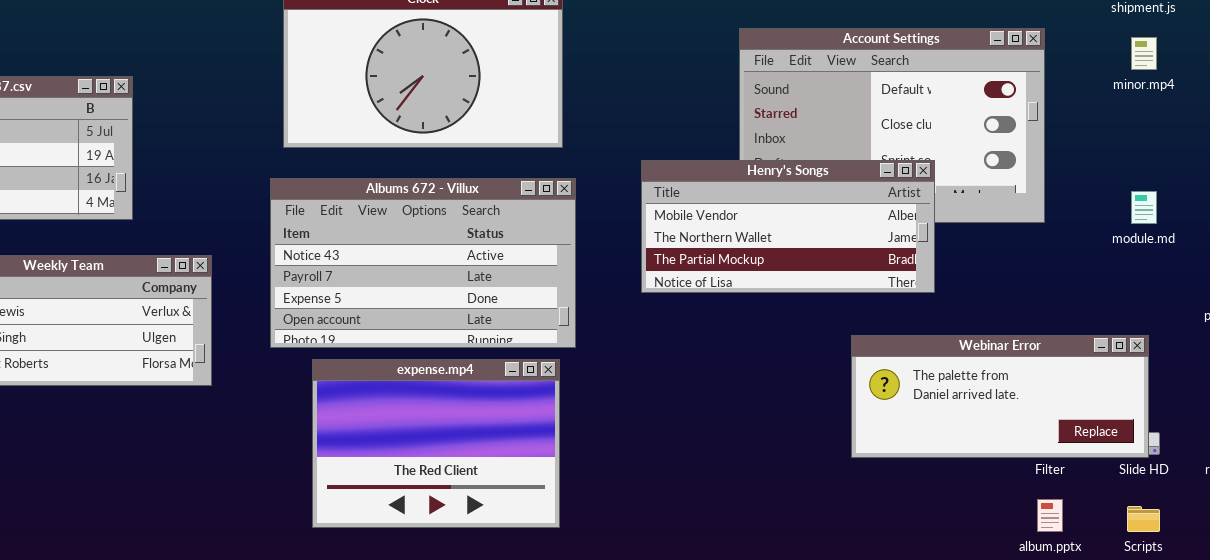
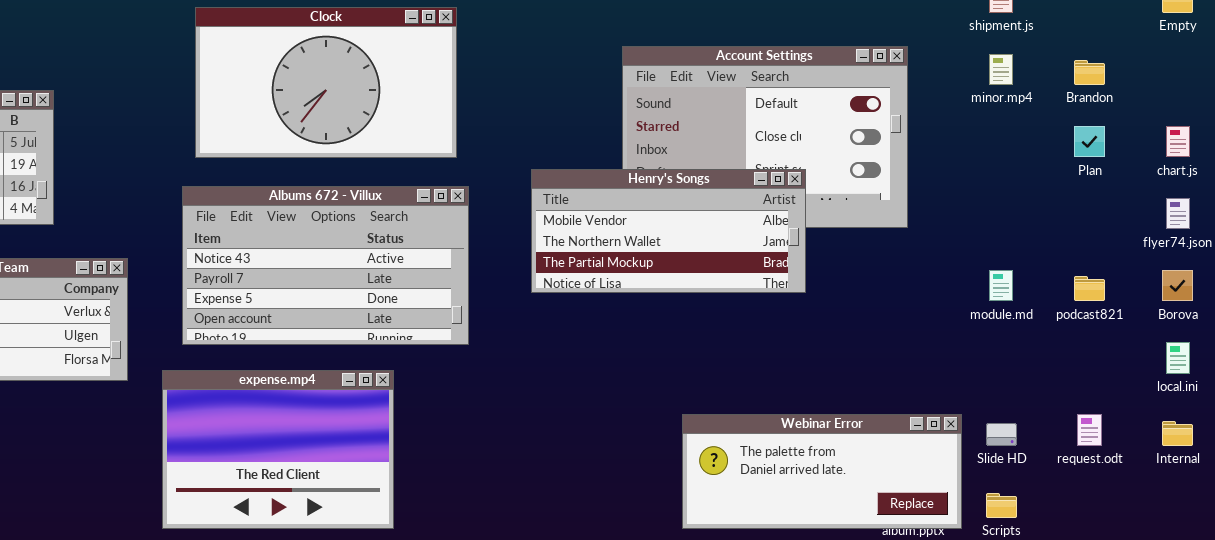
module.md: [1131,191,1157,224] -> [989,270,1013,301], moved
Webinar Error: [851,335,1149,458] -> [682,414,962,529], moved
expense.mp4: [312,359,560,528] -> [162,370,394,529], moved

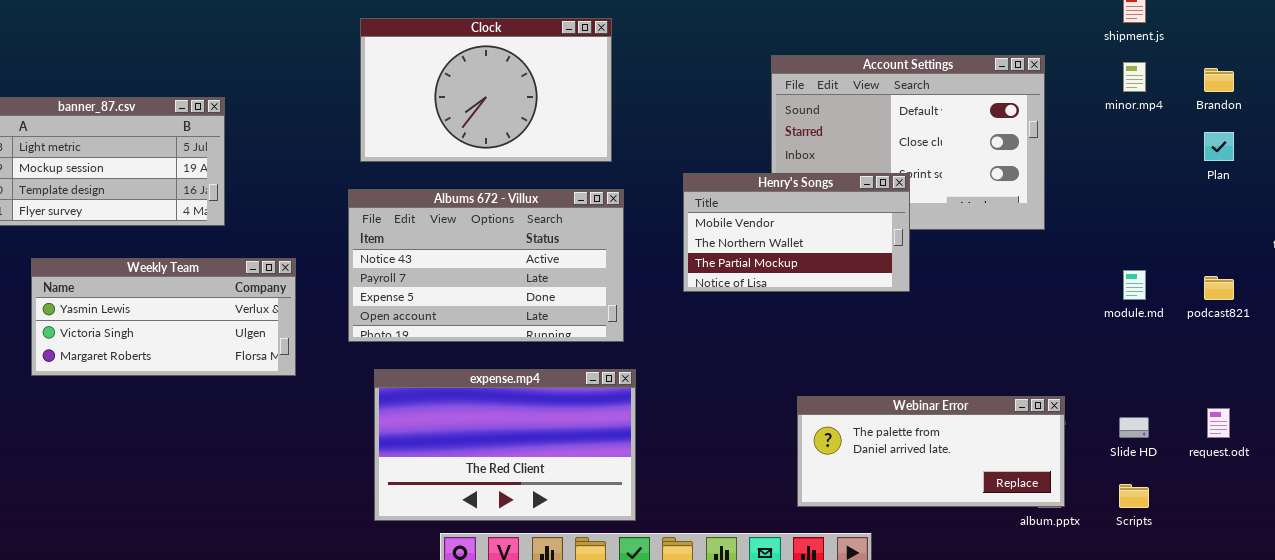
Henry's Songs: [531,169,806,293] -> [683,173,910,292], resized
expense.mp4: [162,370,394,529] -> [374,369,636,521], moved, resized
Webinar Error: [682,414,962,529] -> [797,396,1065,507], moved

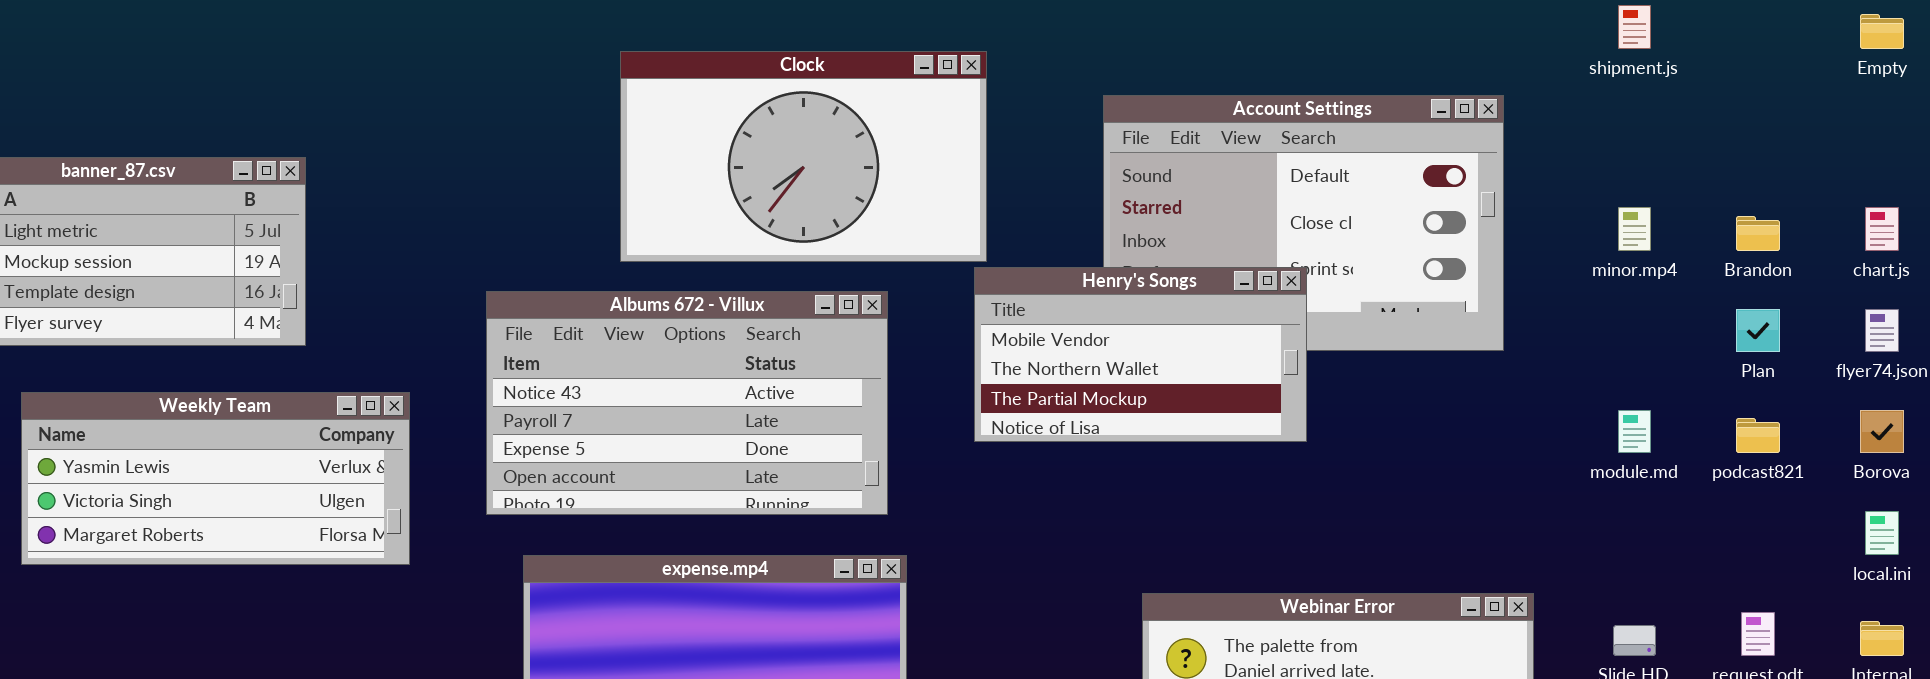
Clock: [360,18,612,162] -> [620,51,987,262], moved
minor.mp4: [1123,62,1146,92] -> [1618,207,1651,251], moved
Brandon: [1204,68,1234,92] -> [1736,216,1780,251], moved
Plan: [1204,132,1234,161] -> [1736,309,1780,352], moved

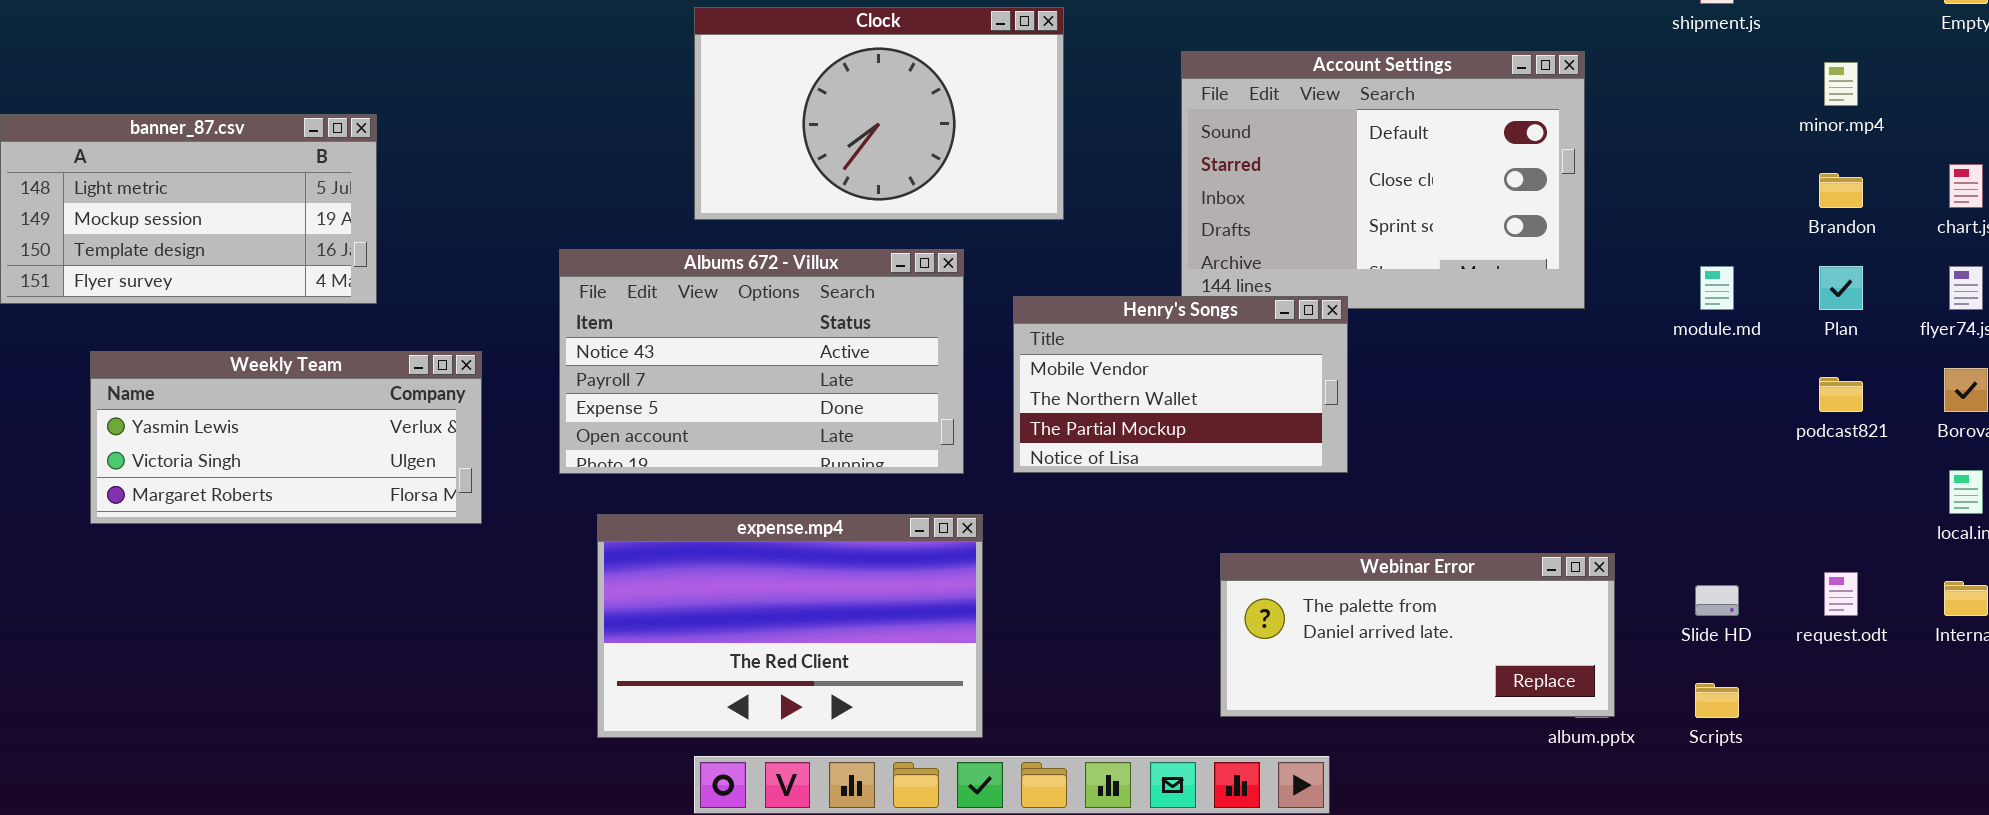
minor.mp4: [1618,207,1651,251] -> [1824,62,1858,106], moved
Henry's Songs: [974,267,1307,442] -> [1013,296,1348,473], moved
module.md: [1618,410,1651,453] -> [1700,266,1734,310], moved

